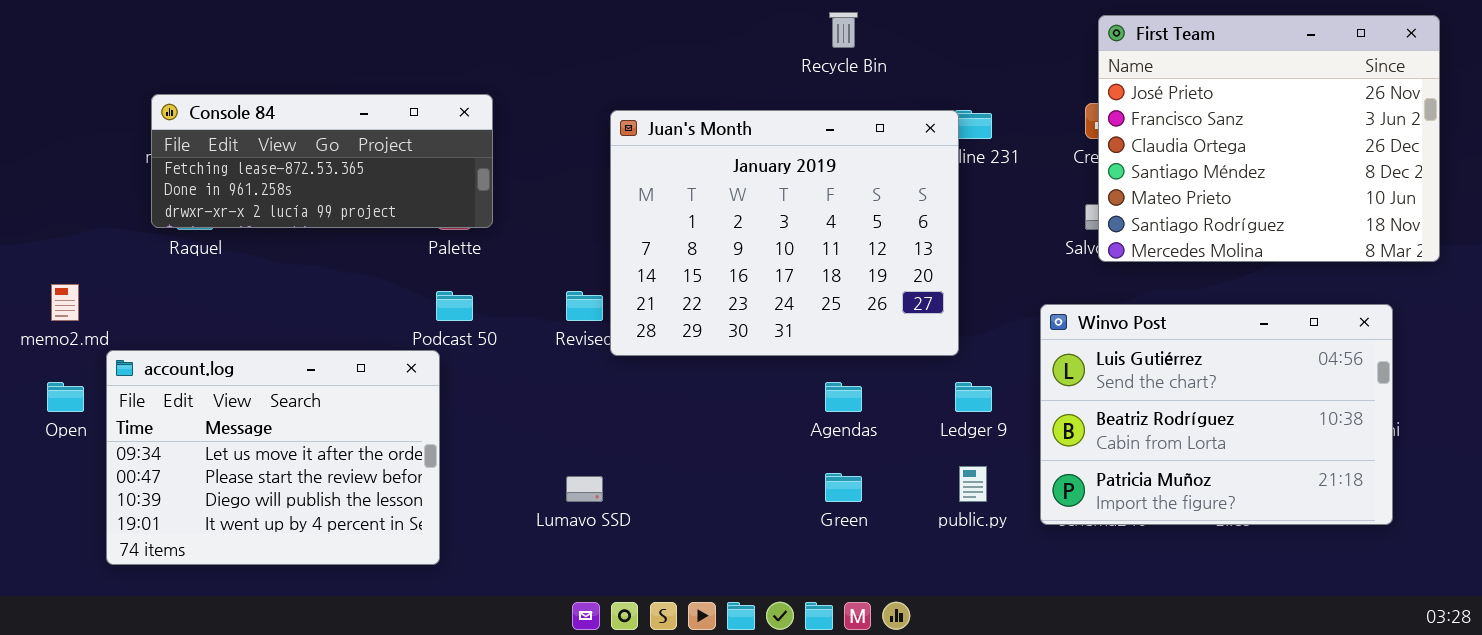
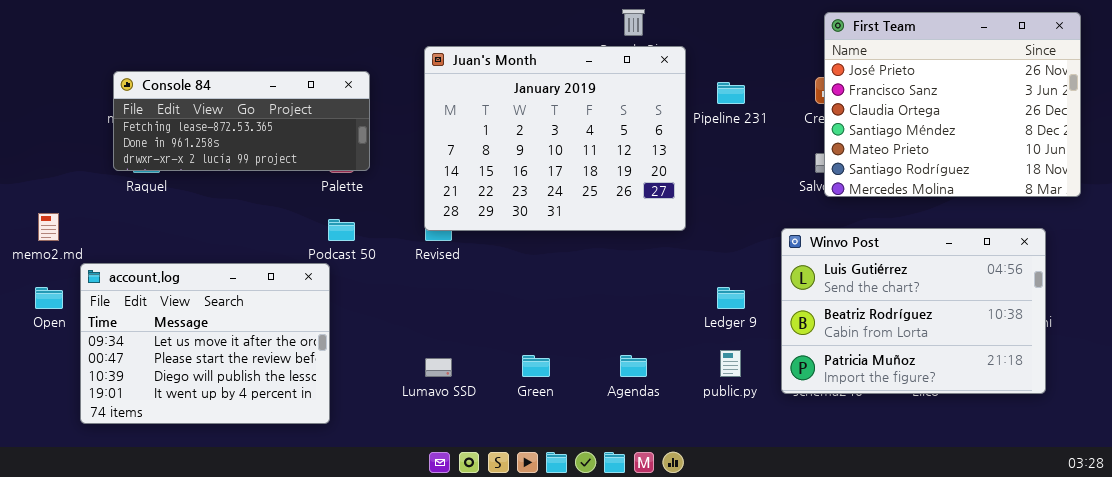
Juan's Month: [610,110,959,356] -> [424,46,686,231], moved
Agendas: [825,382,862,412] -> [620,355,647,377], moved
Green: [825,473,862,502] -> [522,355,550,377], moved

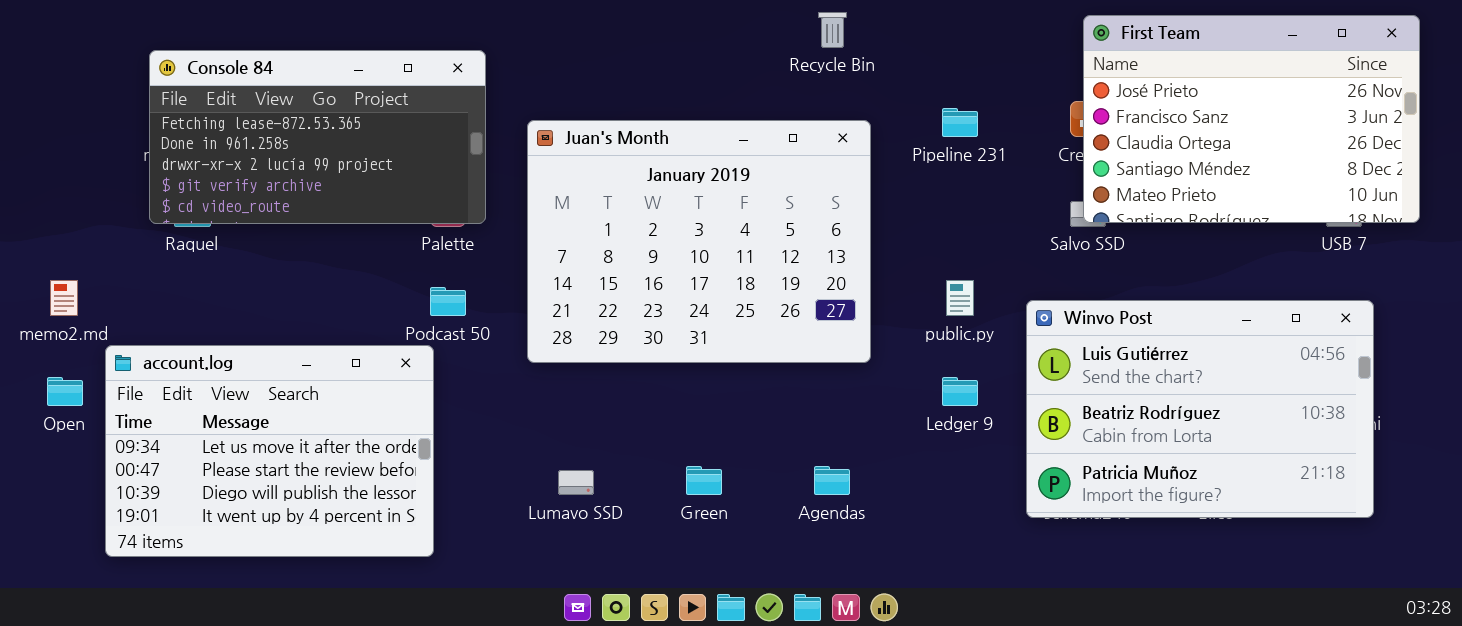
First Team: [824,12,1081,197] -> [1083,15,1420,223], resized
Juan's Month: [424,46,686,231] -> [527,120,871,363], moved
Console 84: [113,71,370,171] -> [149,50,486,224], resized
public.py: [720,350,741,377] -> [946,280,974,316], moved

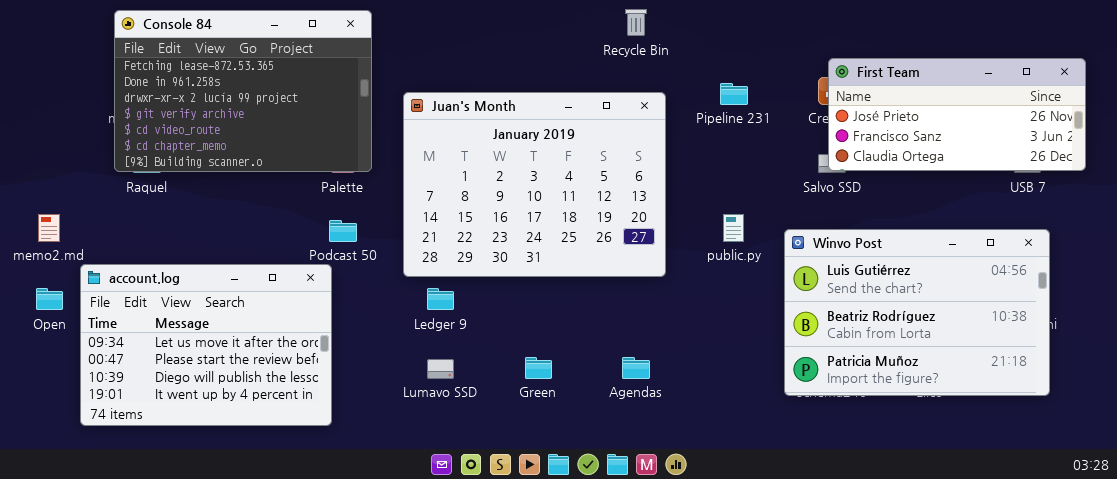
First Team: [1083,15,1420,223] -> [828,58,1086,171], resized
Console 84: [149,50,486,224] -> [114,10,372,172], resized
Ledger 9: [942,377,978,406] -> [427,288,454,310], moved

